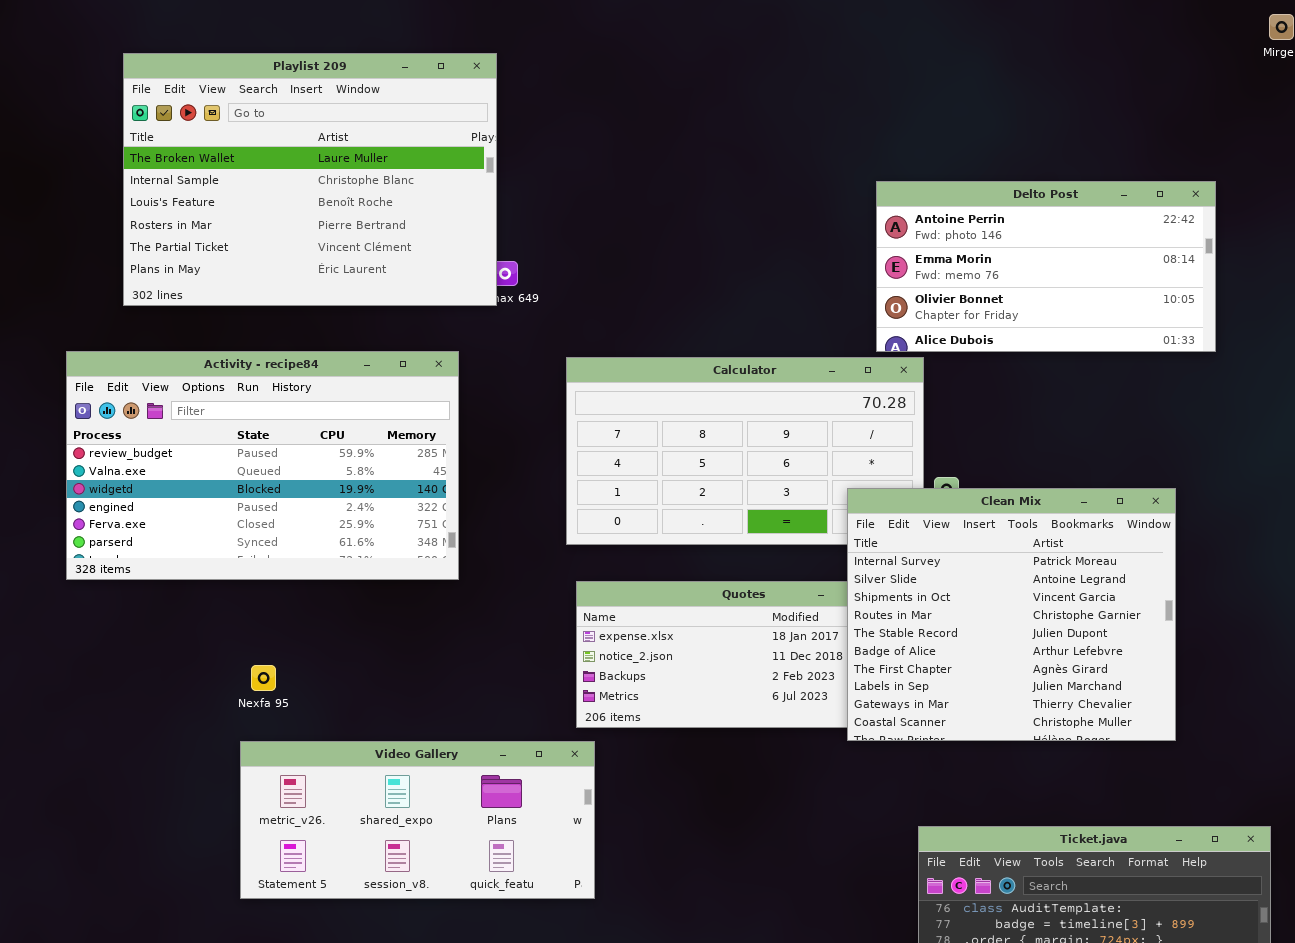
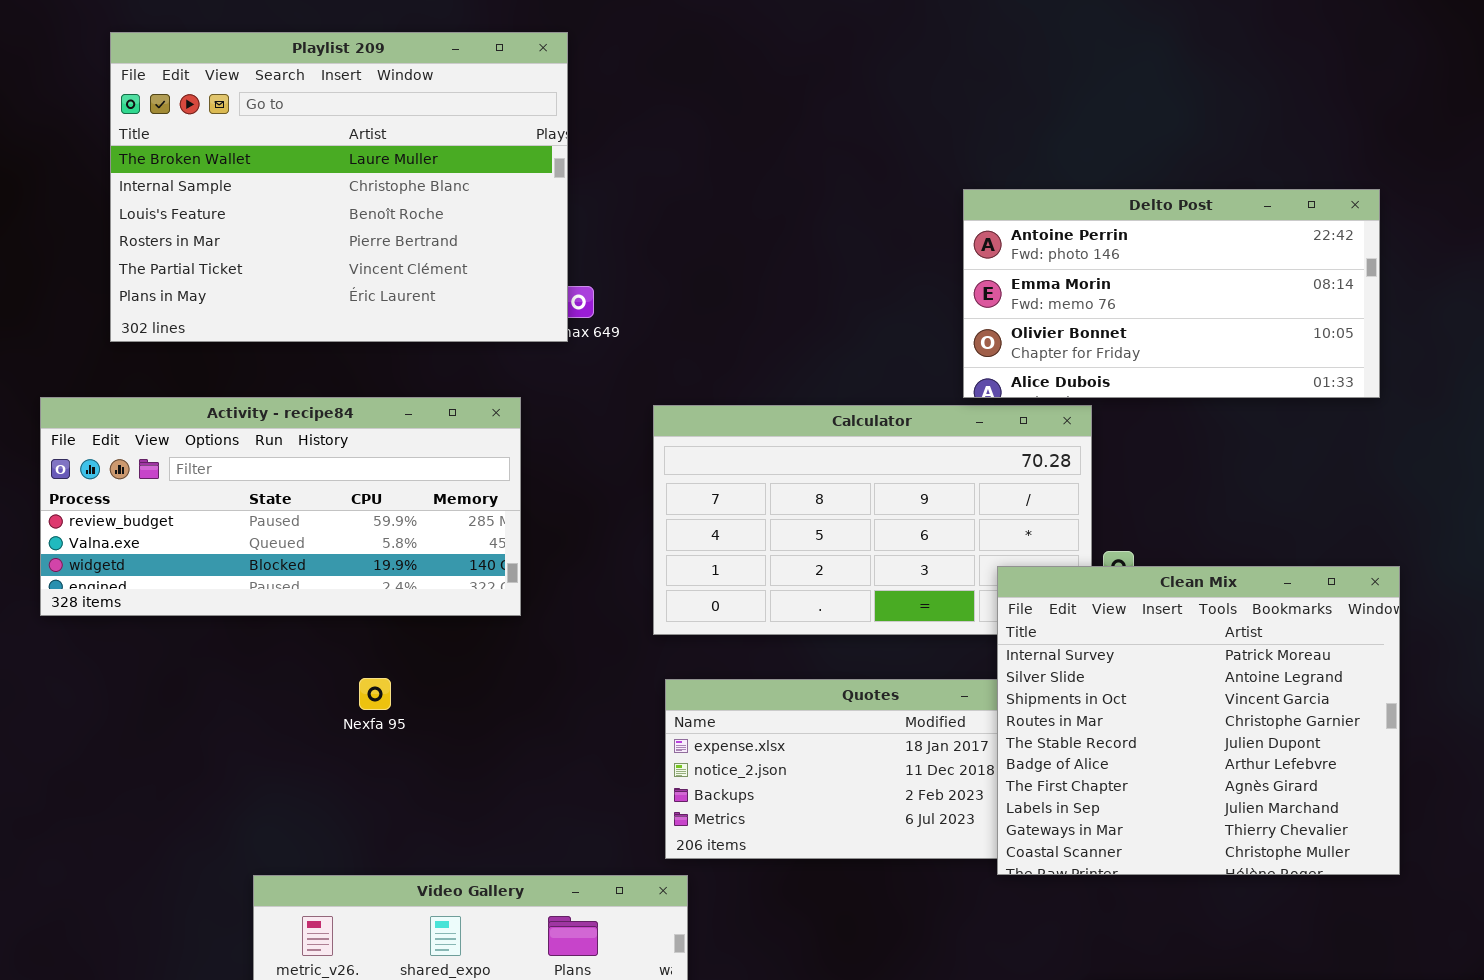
Delto Post: [876,181,1216,352] -> [963,189,1380,398], moved
Activity - recipe84: [66,351,459,580] -> [40,397,521,616], resized
Nexfa 95: [251,665,276,691] -> [359,678,391,710], moved

